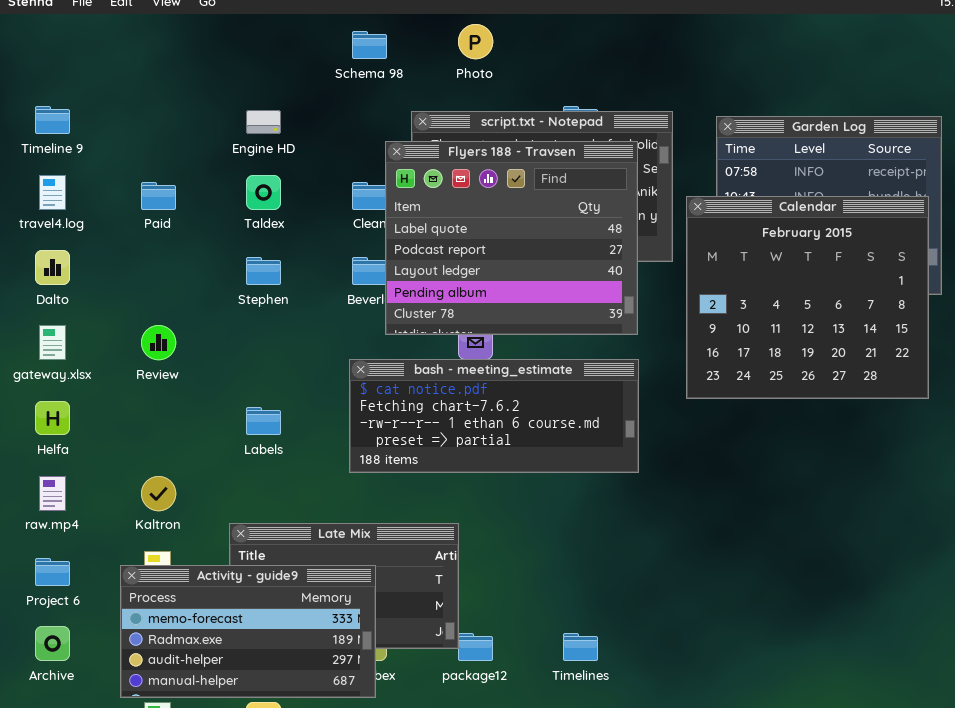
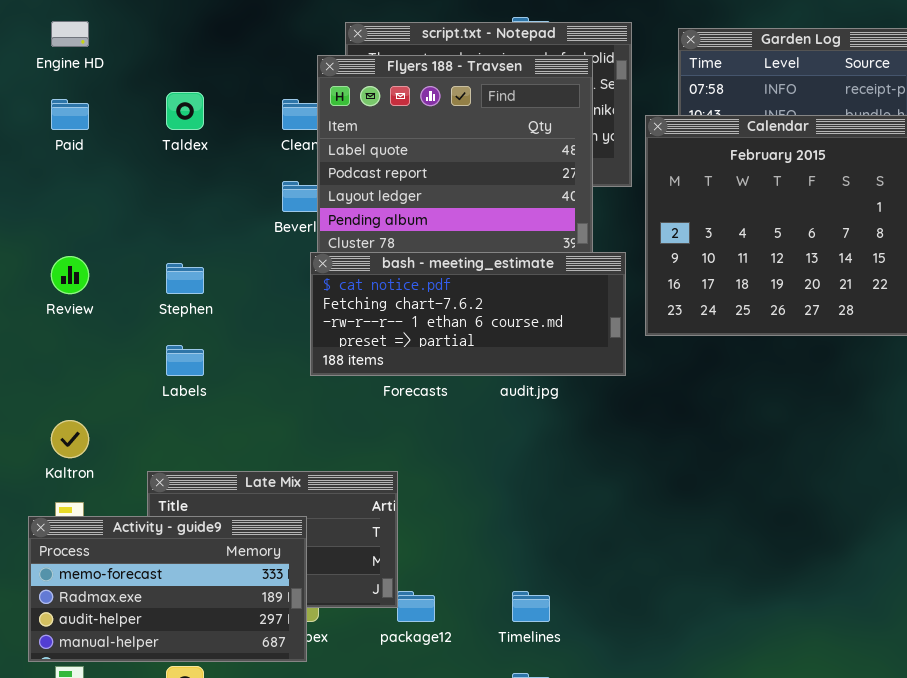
Engine HD: [246,110,281,134] -> [51,21,89,47], moved
Stephen: [246,257,281,285] -> [166,263,204,294], moved
bash - meeting_estimate: [349,359,639,473] -> [310,252,626,376], moved

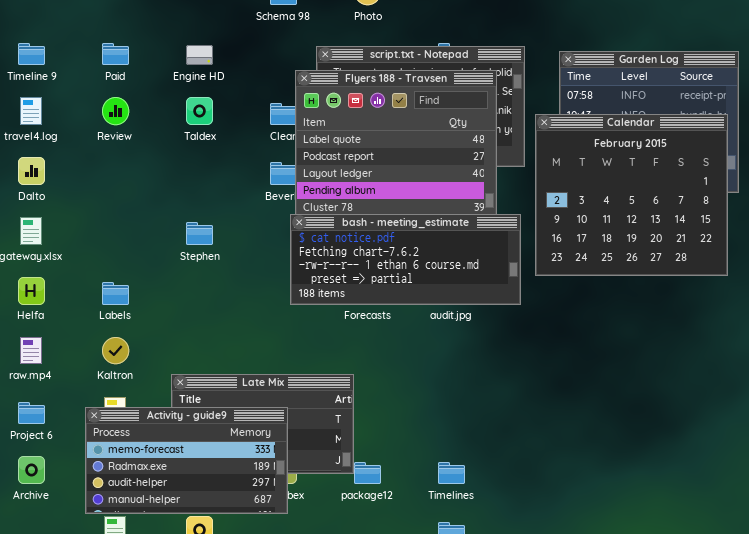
Engine HD: [51,21,89,47] -> [186,45,213,65], moved
Paid: [51,99,89,130] -> [102,43,129,65], moved
Review: [51,256,89,294] -> [102,97,129,125], moved
Labels: [166,345,204,376] -> [102,282,129,305], moved

